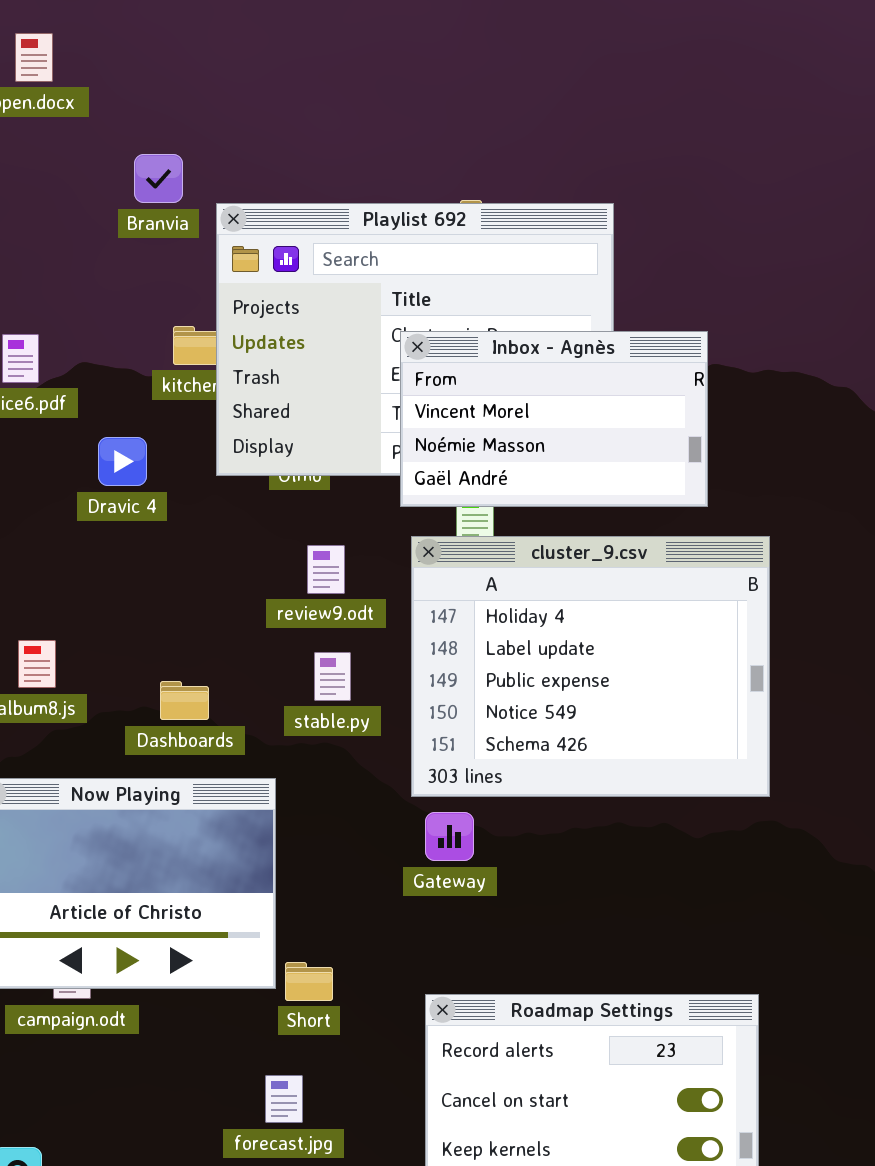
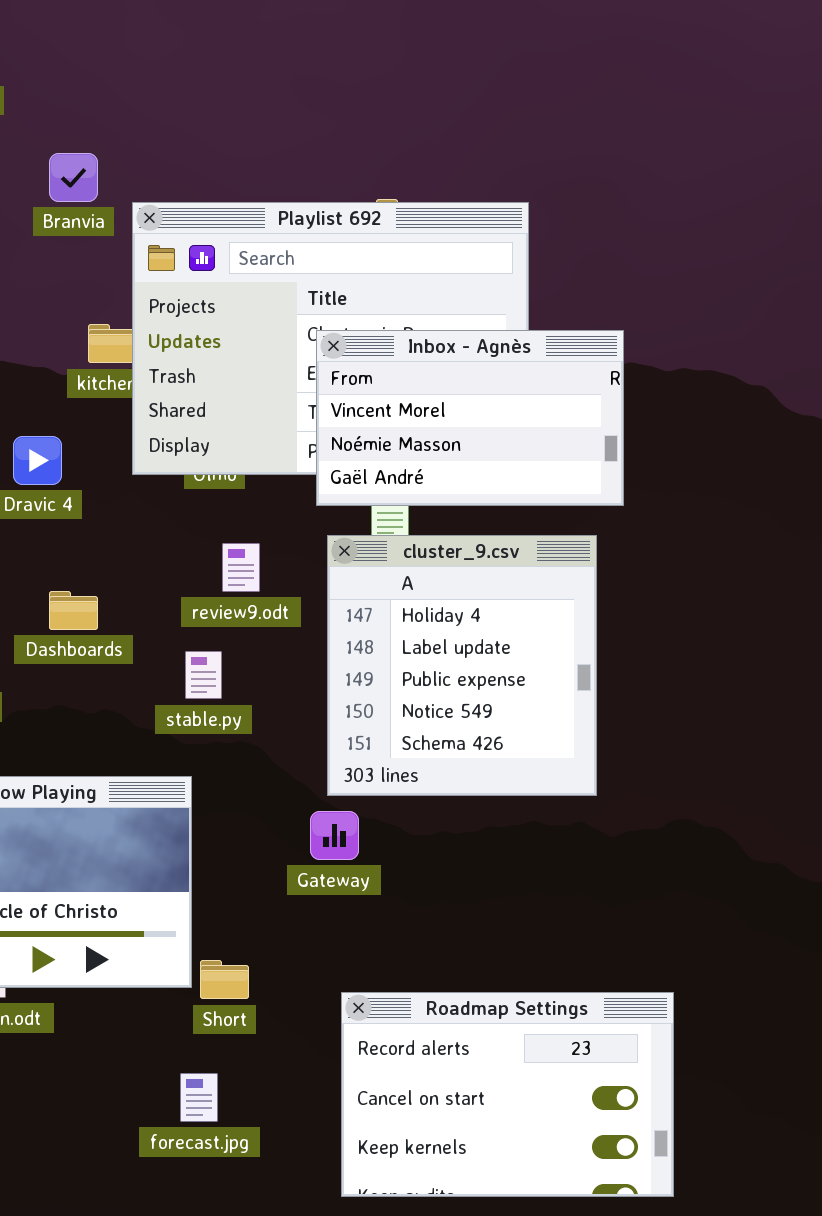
cluster_9.csv: [411,536,770,797] -> [327,535,597,796], resized
stable.py: [314,652,351,701] -> [185,651,222,699], moved
Dashboards: [160,681,209,720] -> [49,591,98,630], moved
Gateway: [425,812,474,861] -> [310,811,359,860], moved

